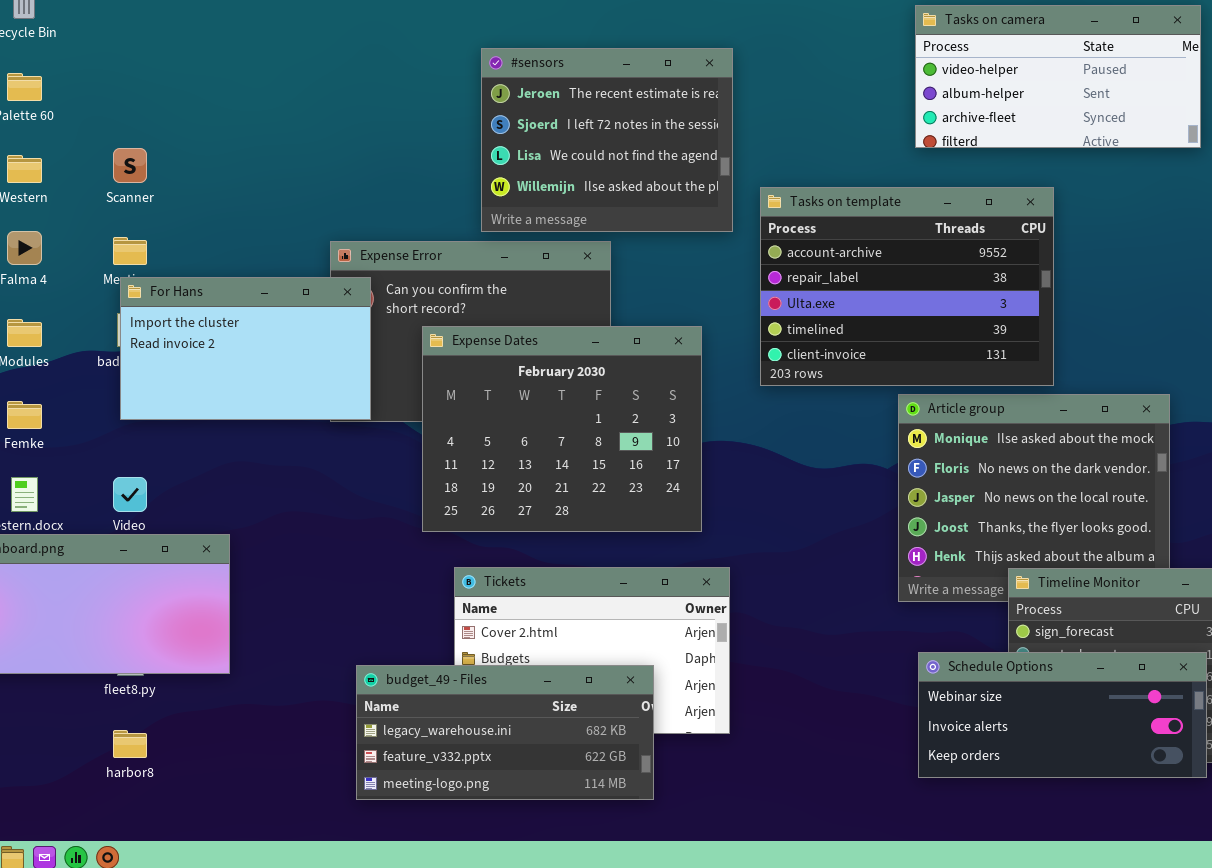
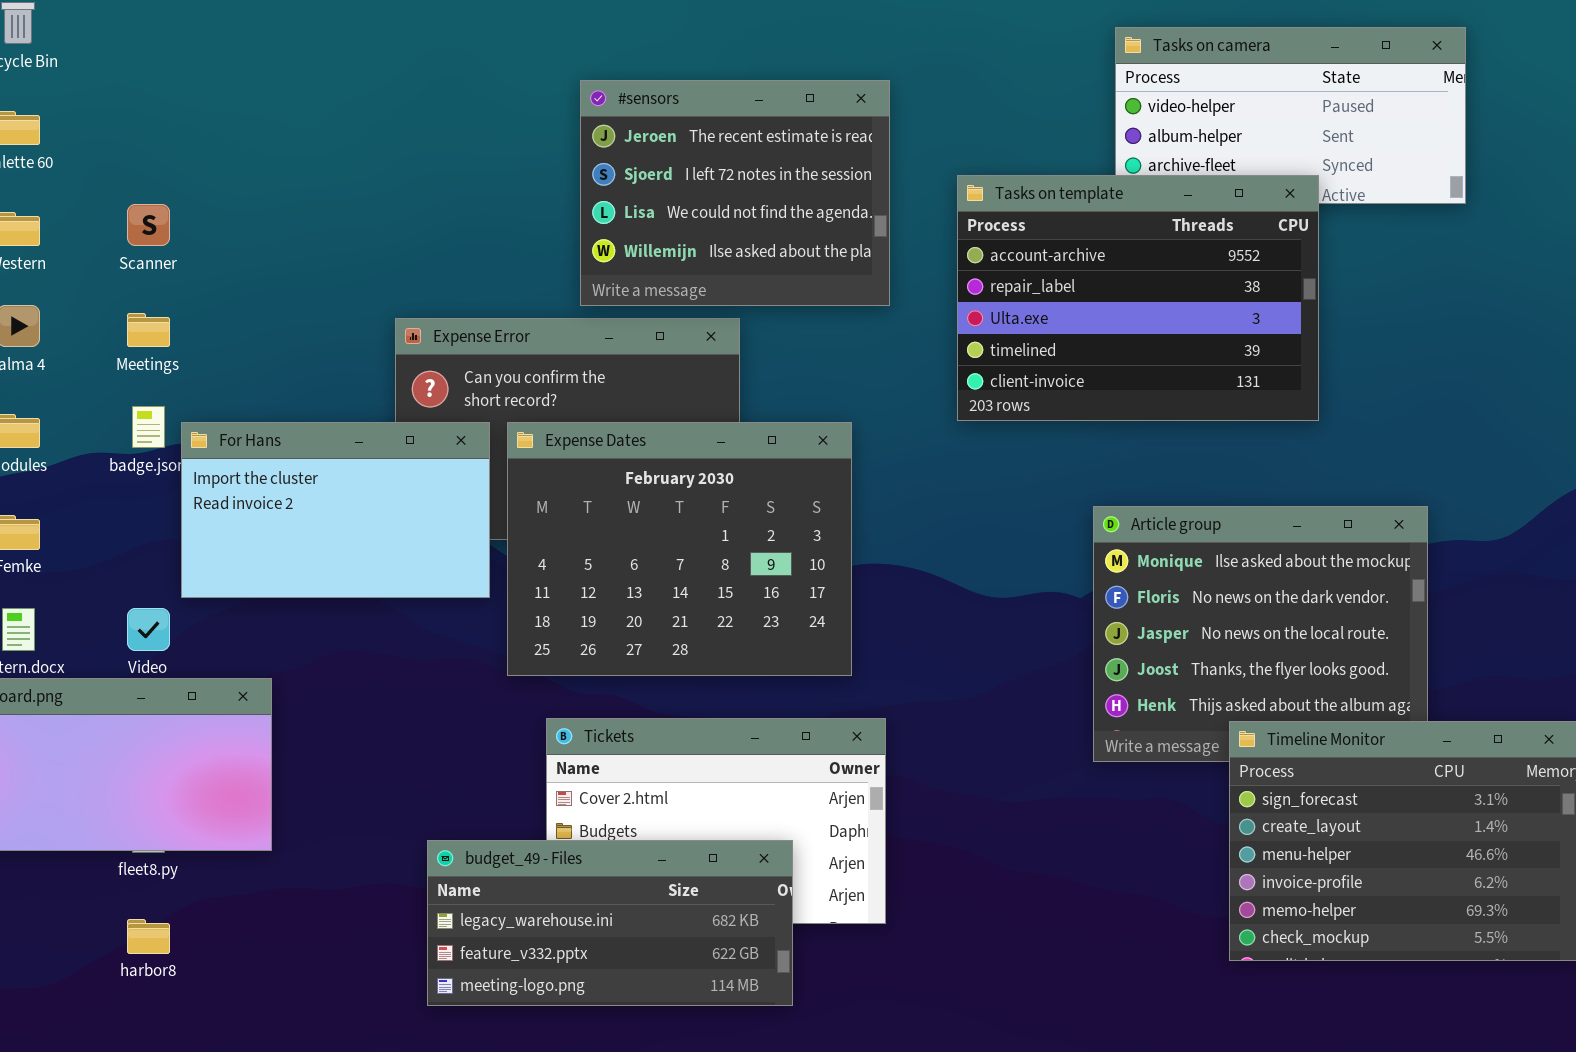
Tasks on template: [760,187,1054,386] -> [957,175,1319,421], moved
For Hans: [120,277,371,420] -> [181,422,490,598], moved
Schedule Options: [918,652,1207,778] -> none, closed

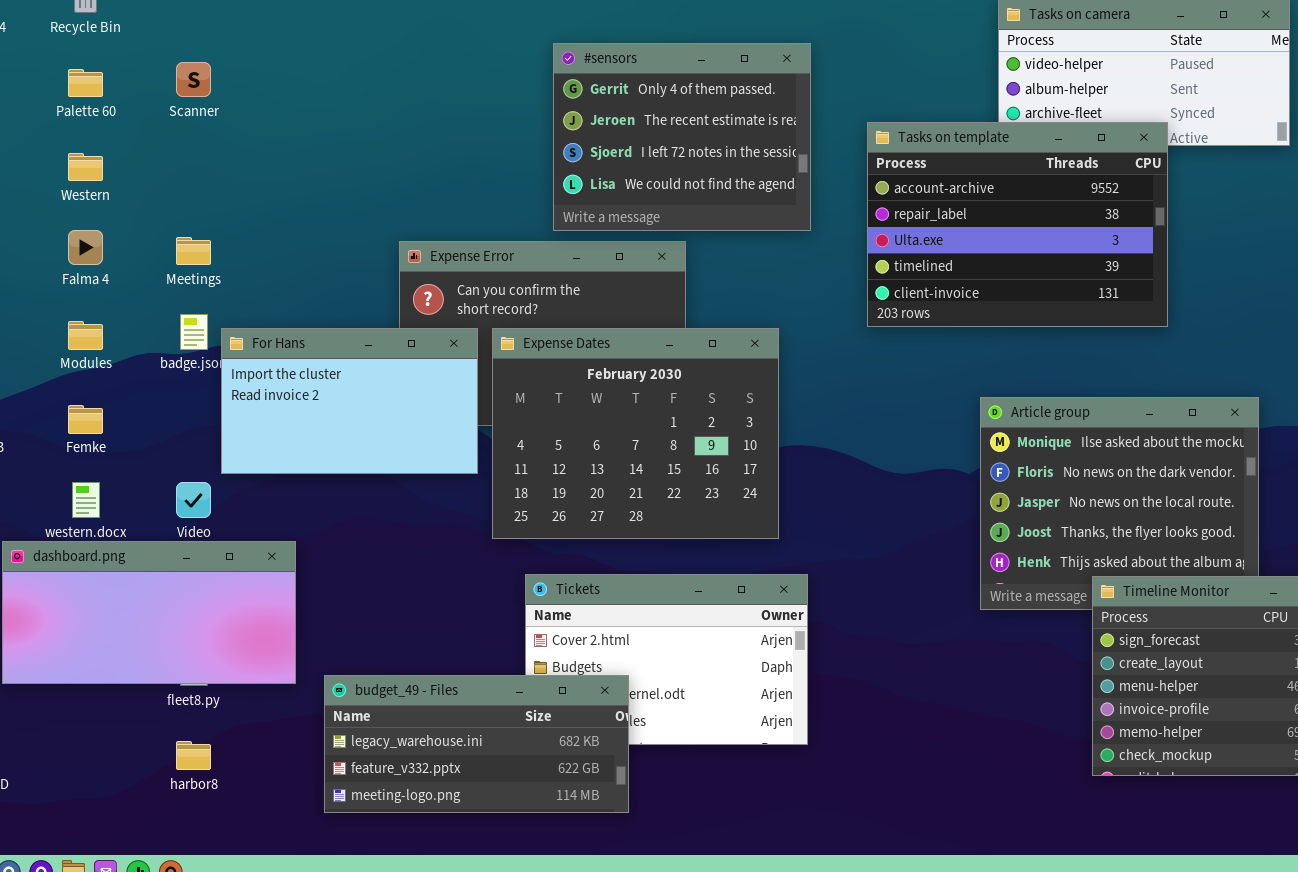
#sensors: [580,80,890,306] -> [553,43,811,231], scrolled up 1 row
Scanner: [127,204,170,246] -> [176,62,211,97], moved
budget_49 - Files: [427,840,793,1006] -> [324,675,629,813], moved

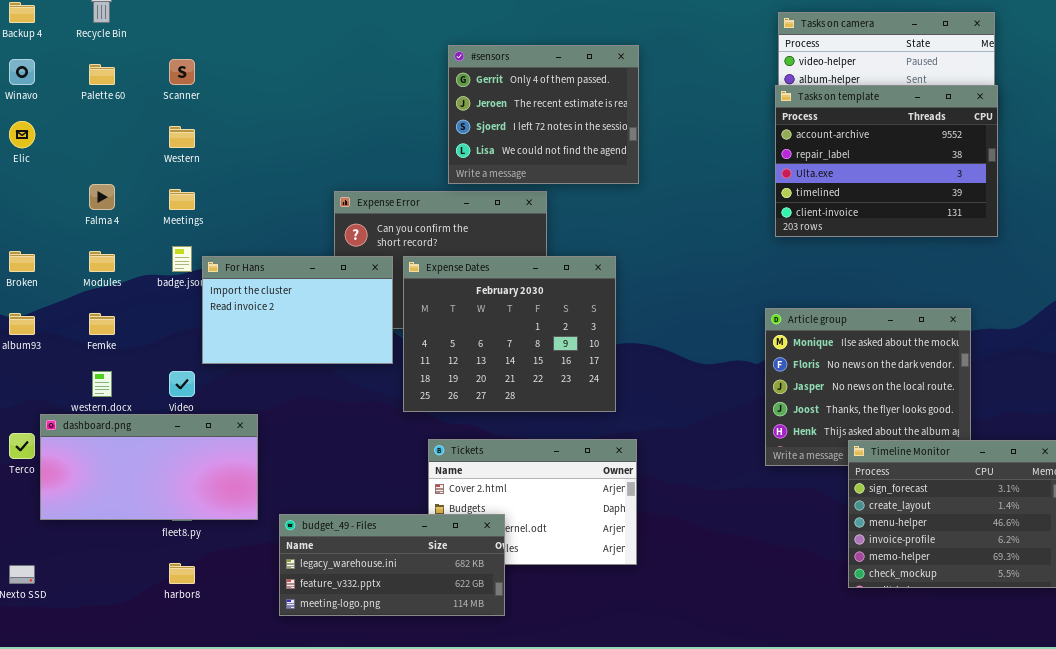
Tasks on template: [867,122,1168,327] -> [775,85,998,237], moved
Western: [68,153,103,181] -> [169,126,195,148], moved

